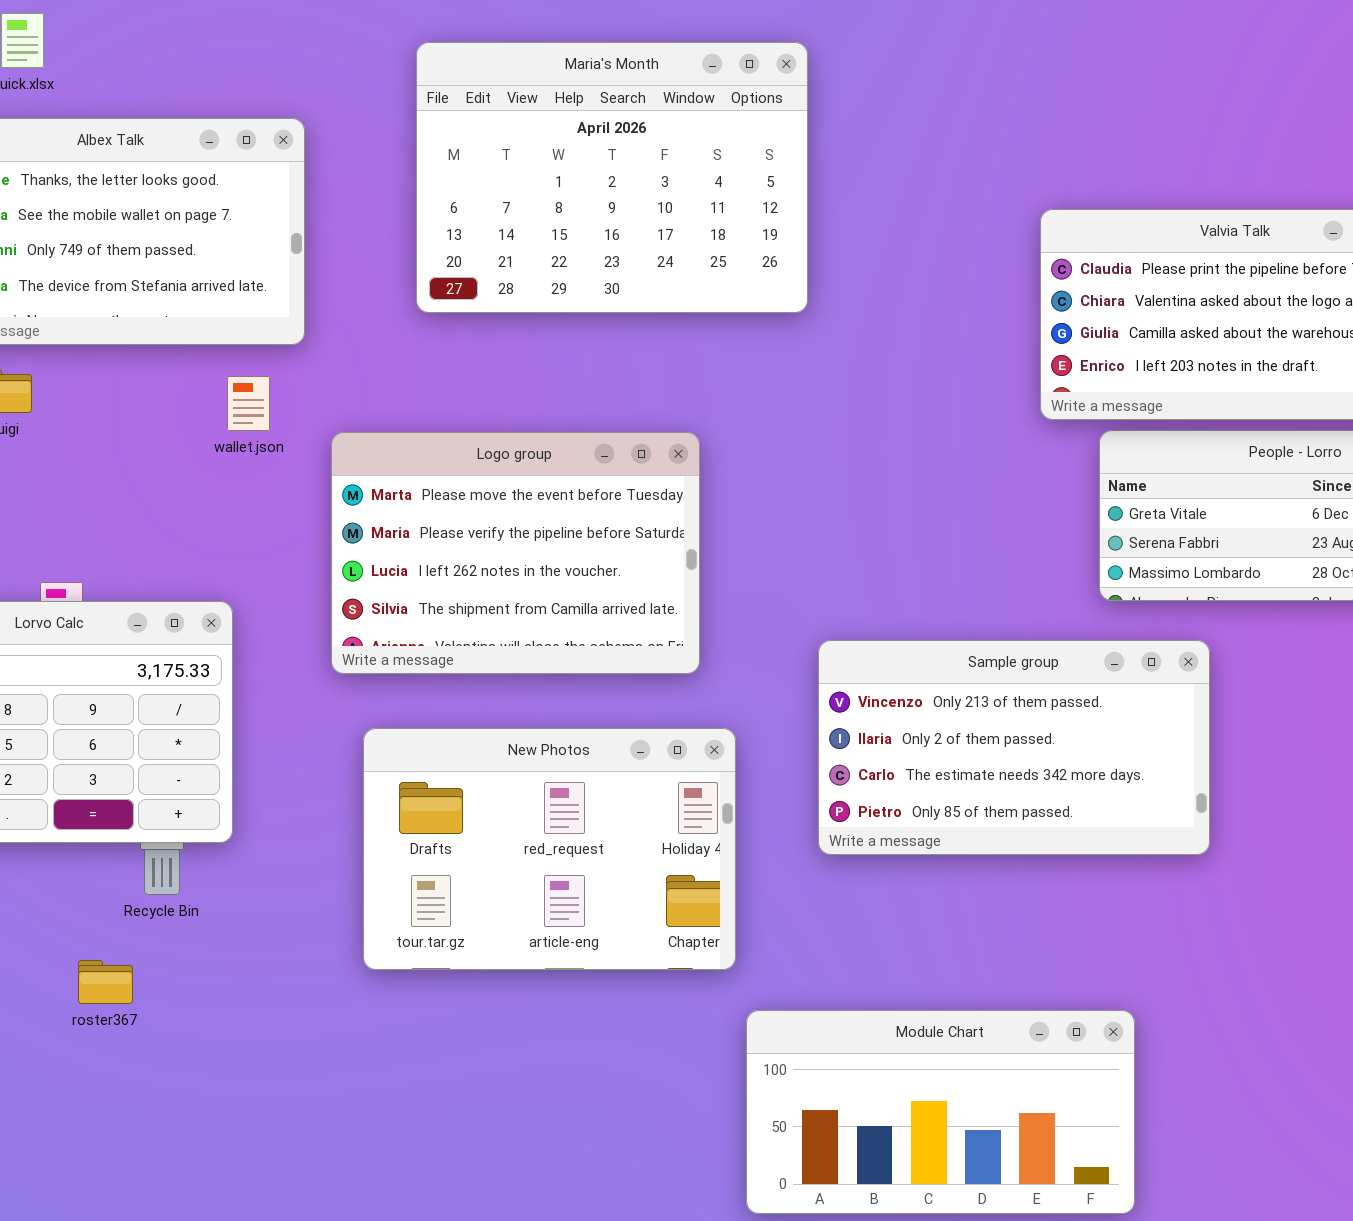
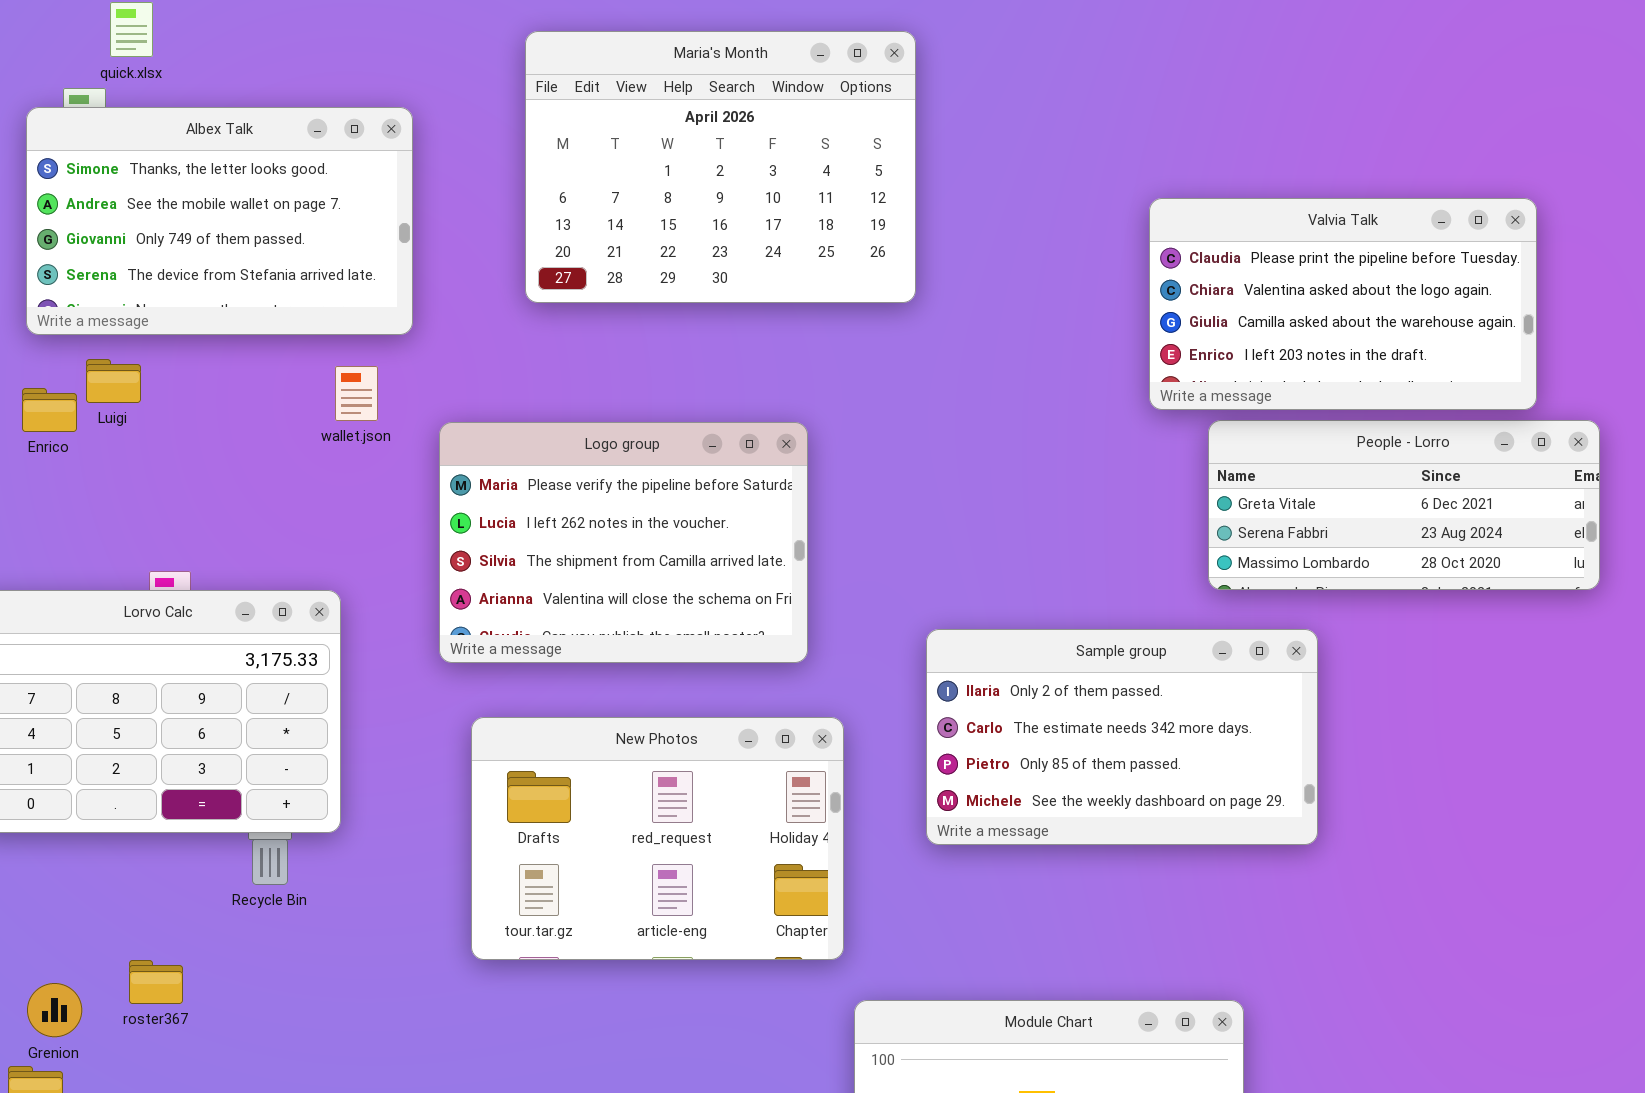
Logo group: [331,432,700,674] -> [439,422,808,663], scrolled down 1 row
Sample group: [818,640,1210,855] -> [926,629,1318,845], scrolled down 1 row
roster367: [78,960,133,1004] -> [129,960,183,1004], moved

